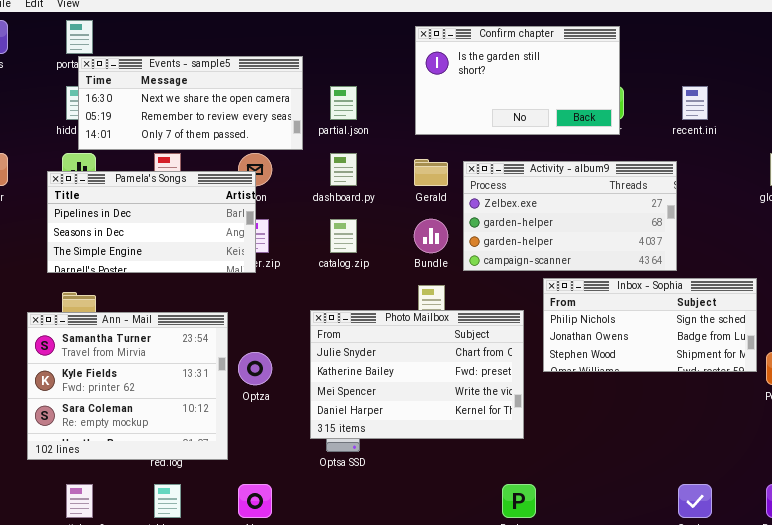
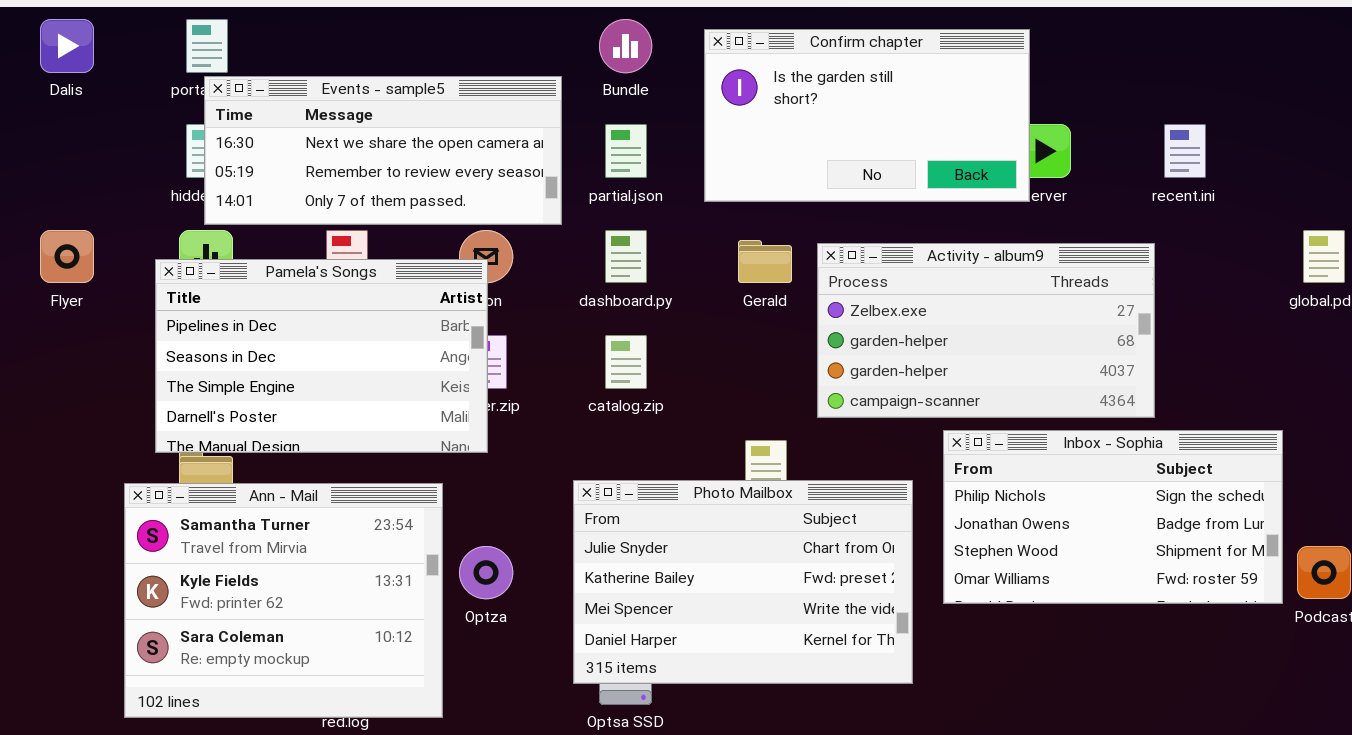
Confirm chapter: [415,26,620,135] -> [704,29,1030,202], moved
Pamela's Songs: [47,171,256,273] -> [155,259,488,453], resized
Bundle: [414,219,448,253] -> [599,19,652,73], moved
Inbox - Sophia: [543,278,757,372] -> [943,430,1283,604], resized

